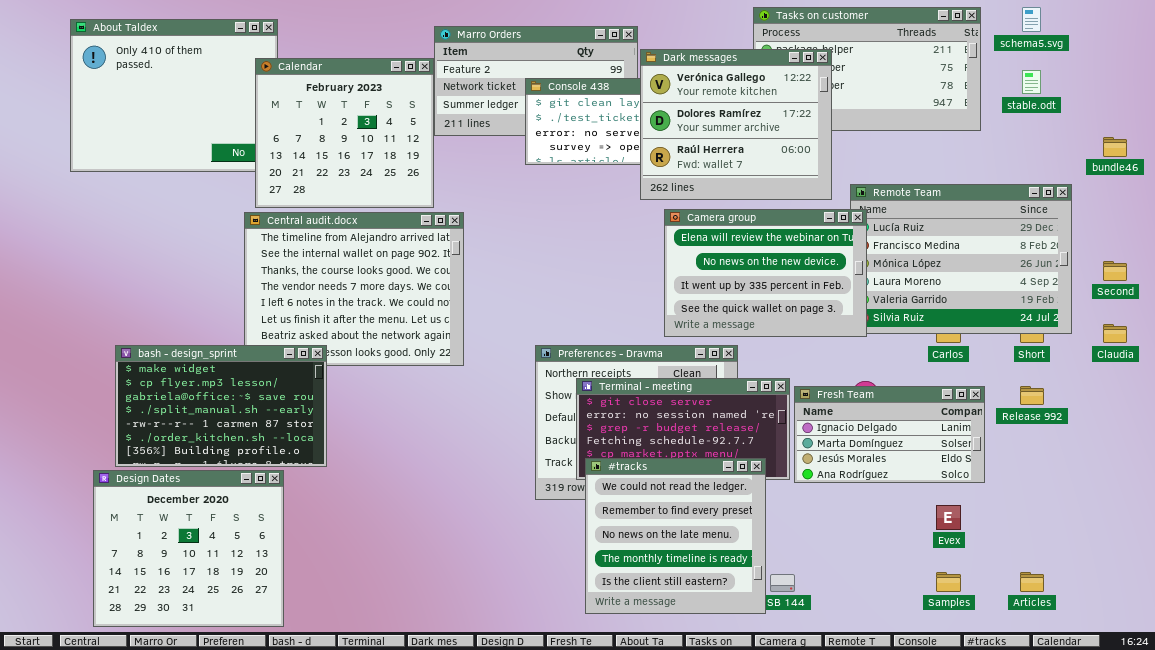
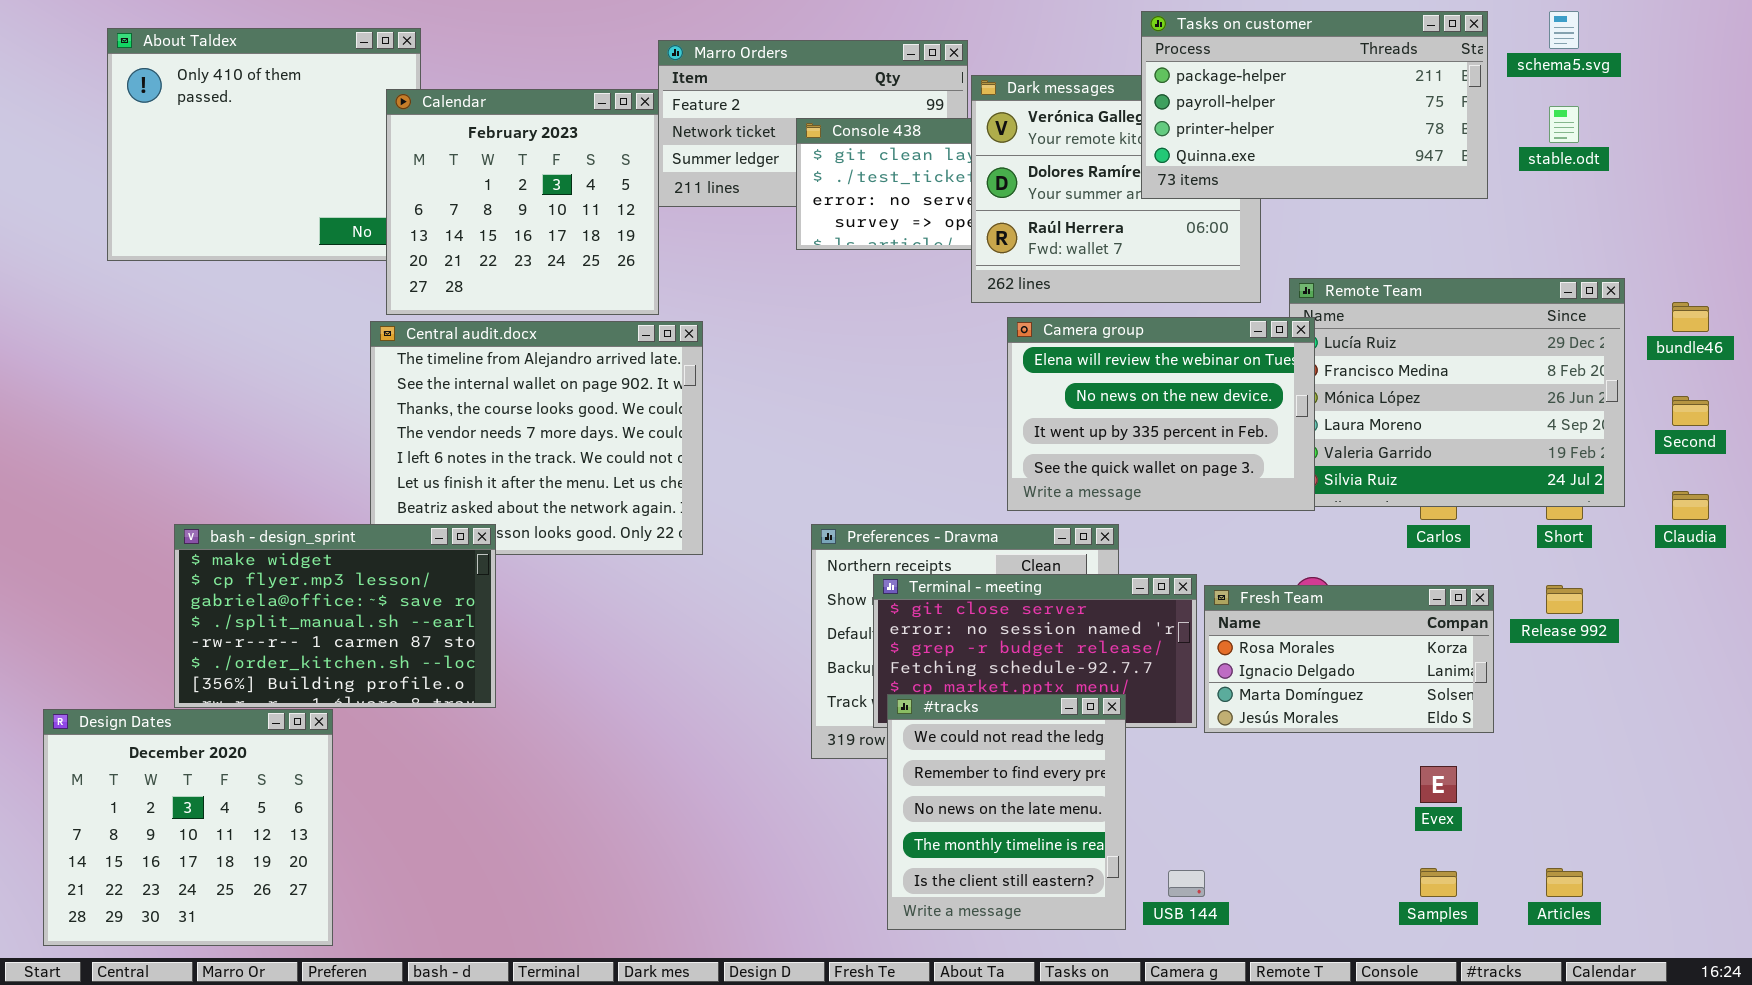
Tasks on customer: [753,7,981,131] -> [1141,11,1488,199], raised
bundle46: [1103,137,1127,157] -> [1672,302,1709,332], moved
Fresh Team: [794,386,985,483] -> [1204,585,1494,733], scrolled up 1 row
#tracks: [585,458,766,614] -> [887,694,1126,930], resized
Design Dates: [93,470,284,627] -> [43,709,333,946], moved

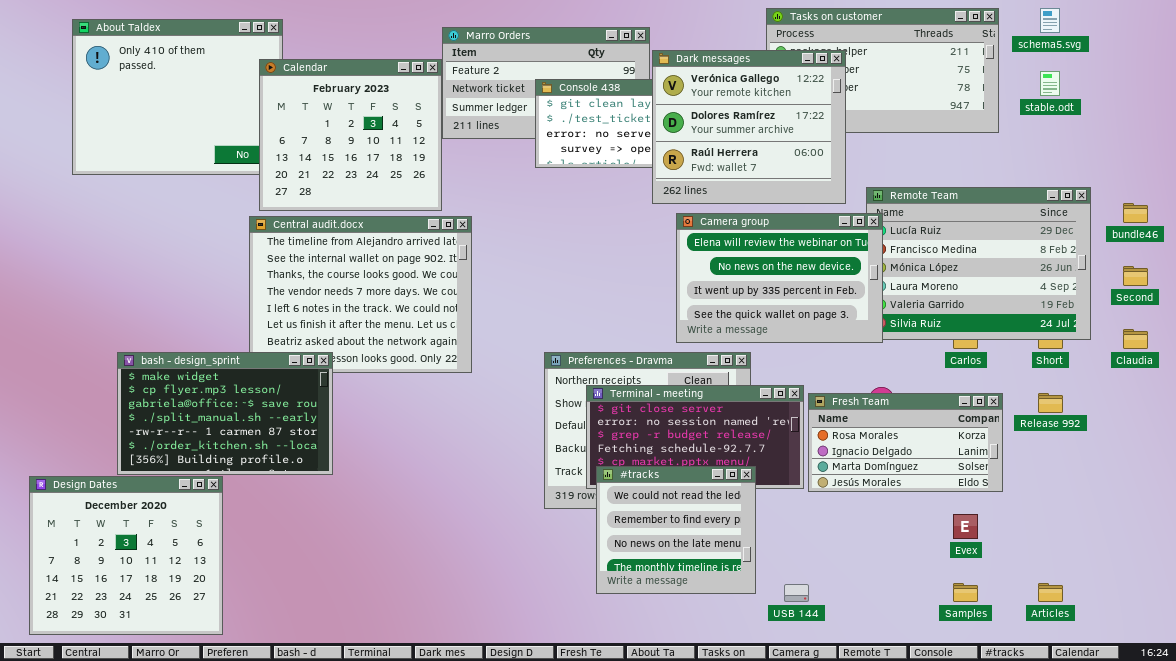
Dark messages: [971,75,1261,303] -> [652,50,846,204], raised
#tracks: [887,694,1126,930] -> [596,466,756,594], resized

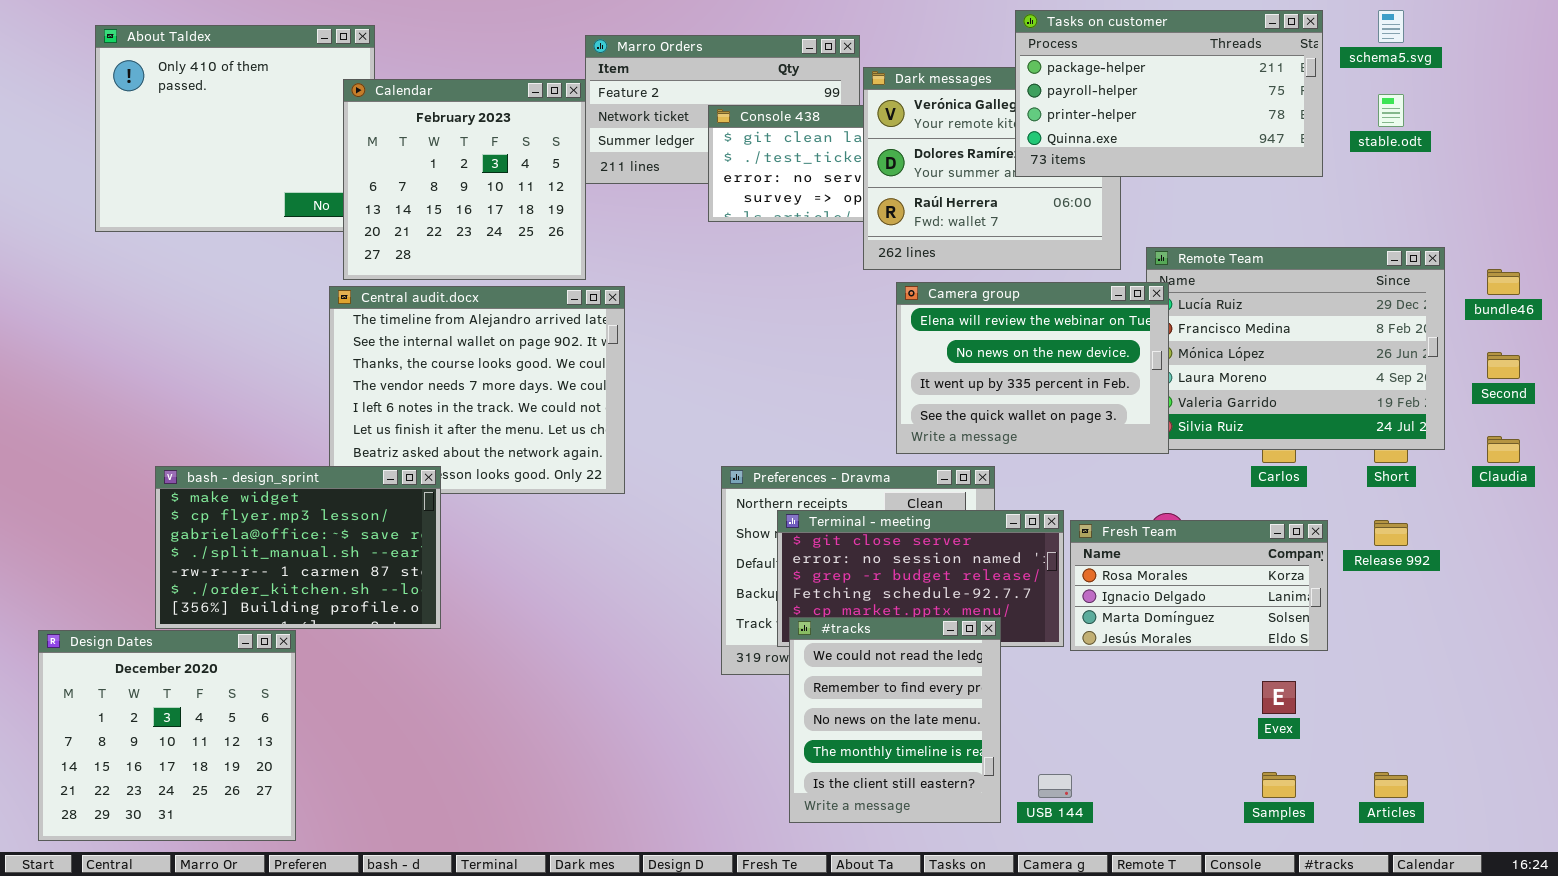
Tasks on customer: [766,8,999,133] -> [1015,10,1323,177], raised
#tracks: [596,466,756,594] -> [789,617,1001,823], resized

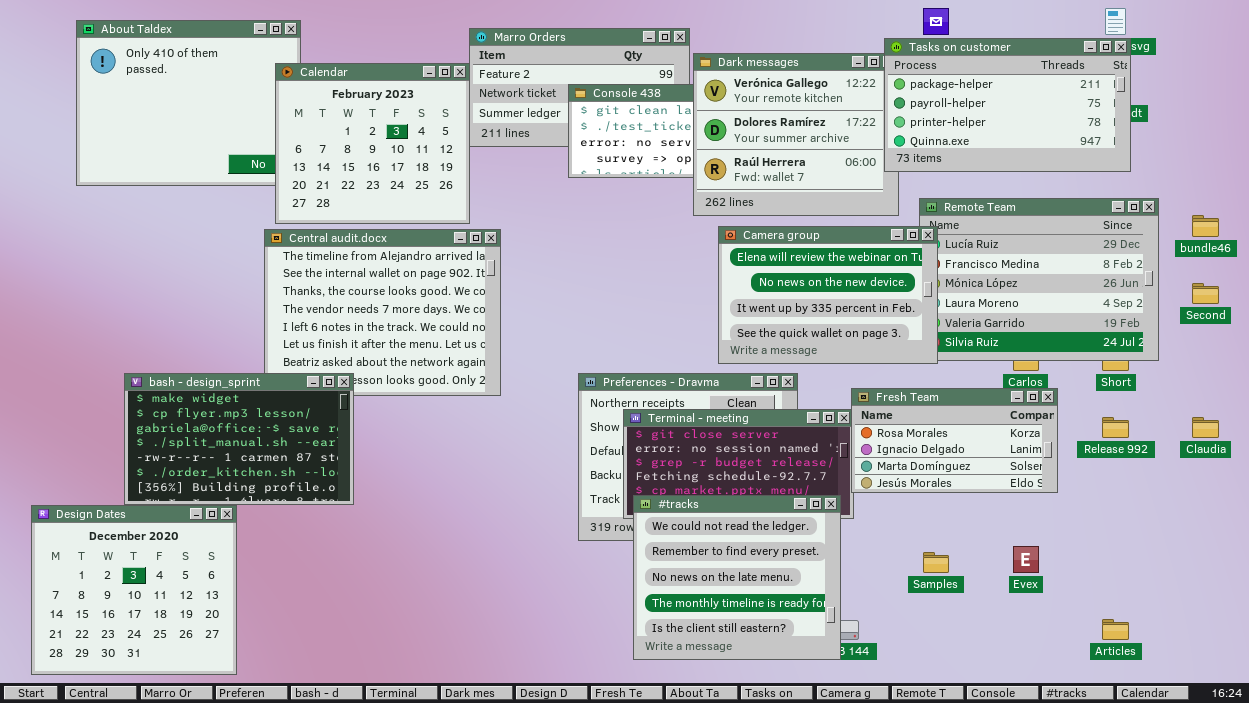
Tasks on customer: [1015,10,1323,177] -> [884,38,1131,172], moved
Claudia: [1487,436,1520,463] -> [1192,417,1219,438], moved
Fresh Team: [1070,520,1328,651] -> [851,388,1058,493], moved
#tracks: [789,617,1001,823] -> [633,495,841,660], resized
Samples: [1262,772,1296,798] -> [923,552,949,573], moved

